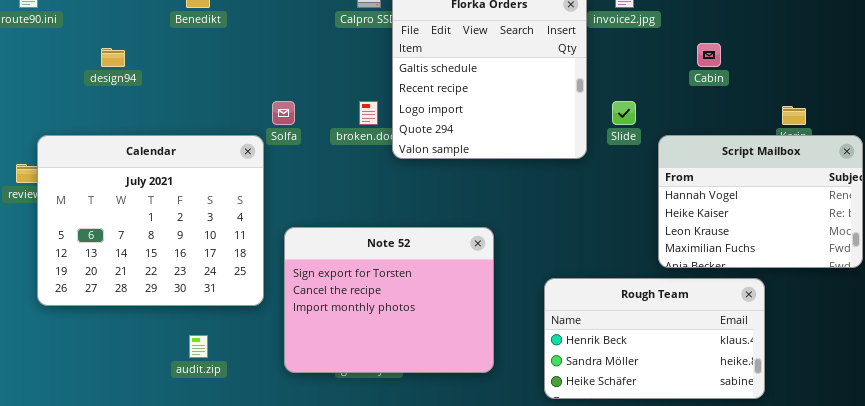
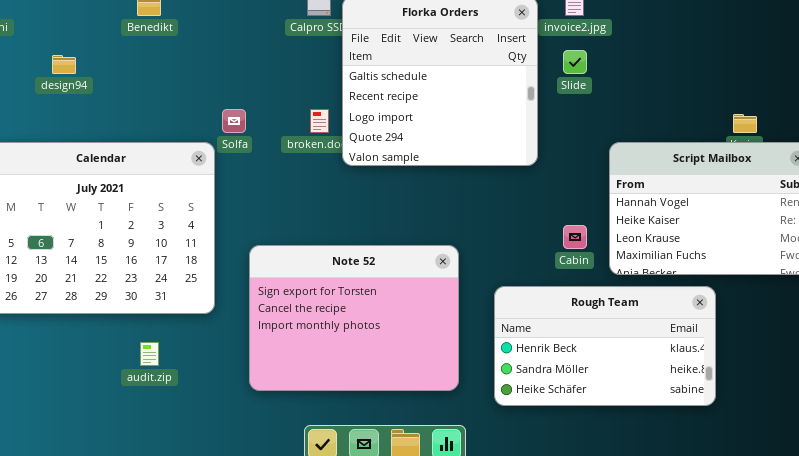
Cabin: [697,43,721,67] -> [563,225,587,249], moved
Slide: [612,101,636,125] -> [563,50,587,74], moved
Note 52: [284,227,494,373] -> [249,245,459,391], moved

